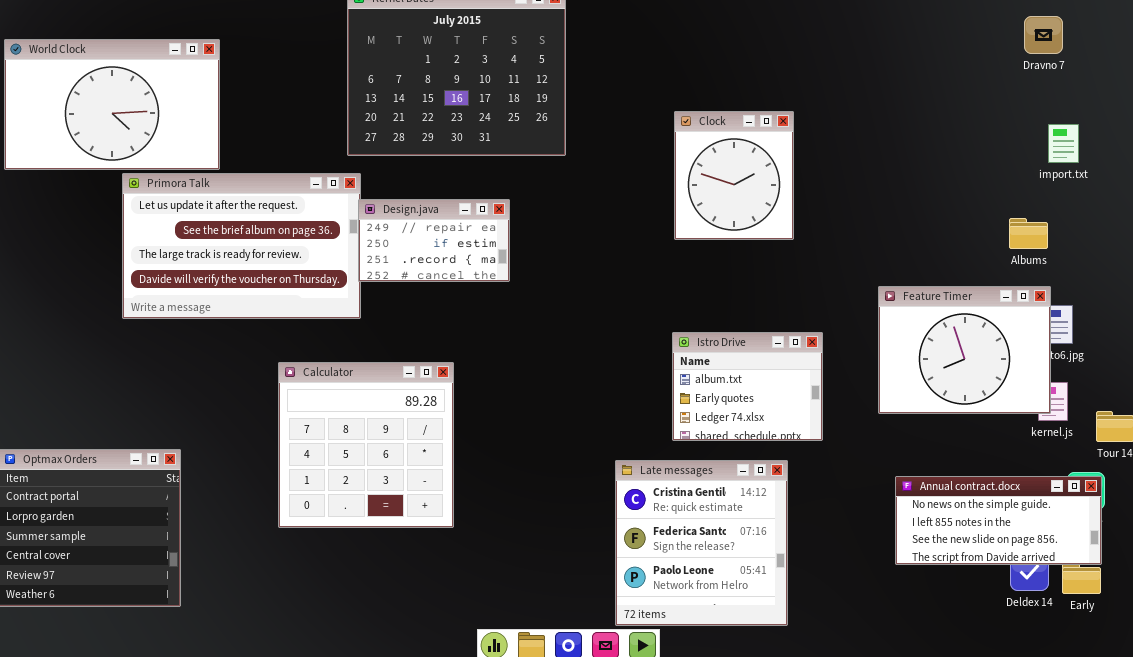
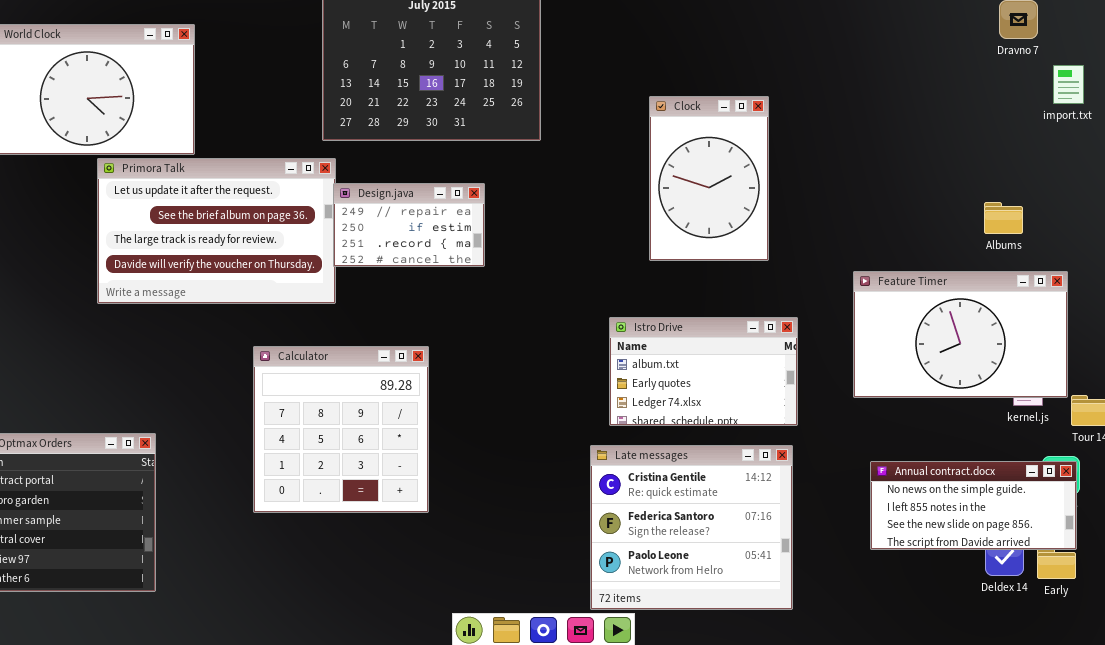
Clock: [674,111,794,240] -> [649,96,769,261], resized
import.txt: [1048,124,1079,163] -> [1053,65,1084,104], moved
Feature Timer: [878,286,1051,414] -> [853,271,1068,398], resized
Istro Drive: [672,332,823,441] -> [609,317,798,426], resized
Late messages: [615,460,788,626] -> [590,445,793,610], resized

